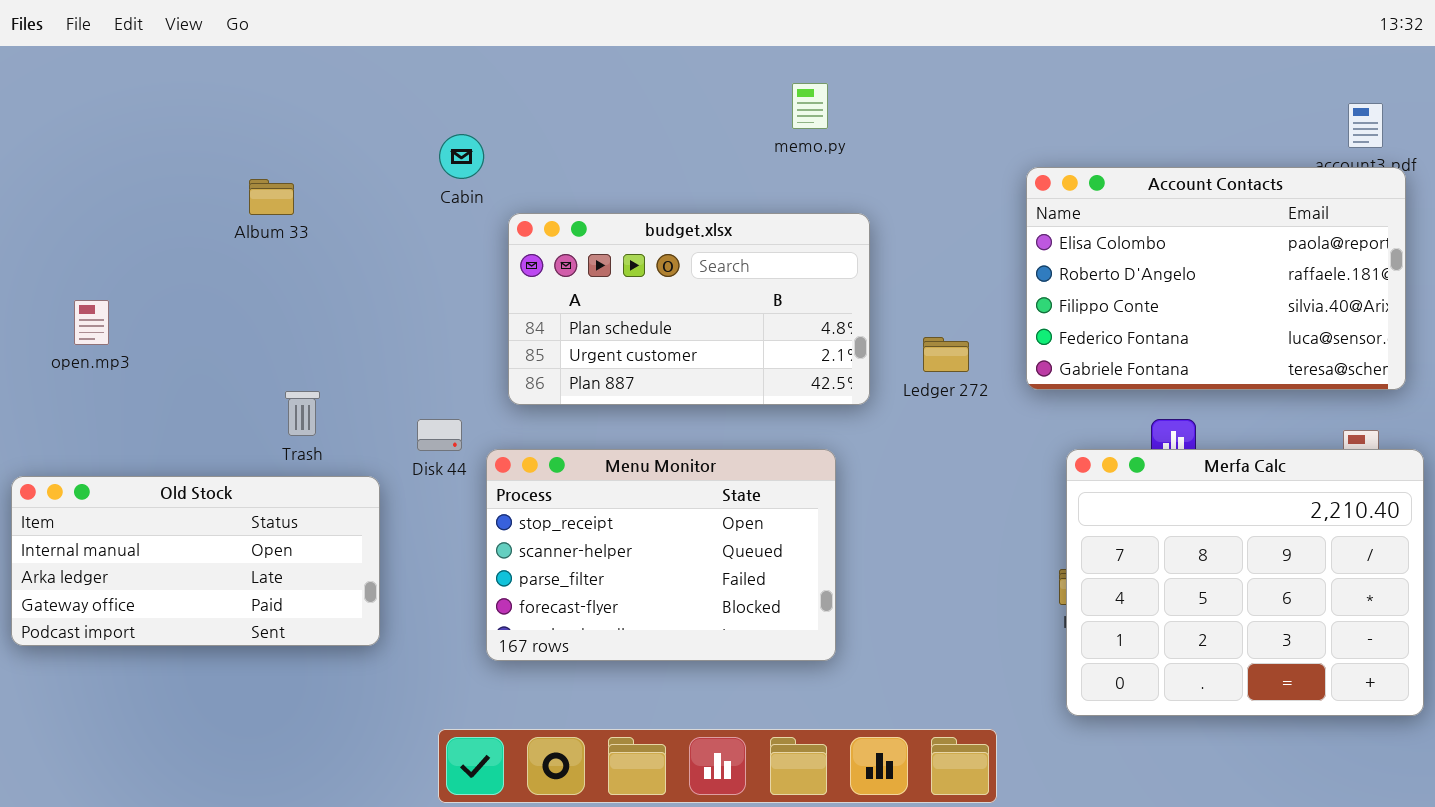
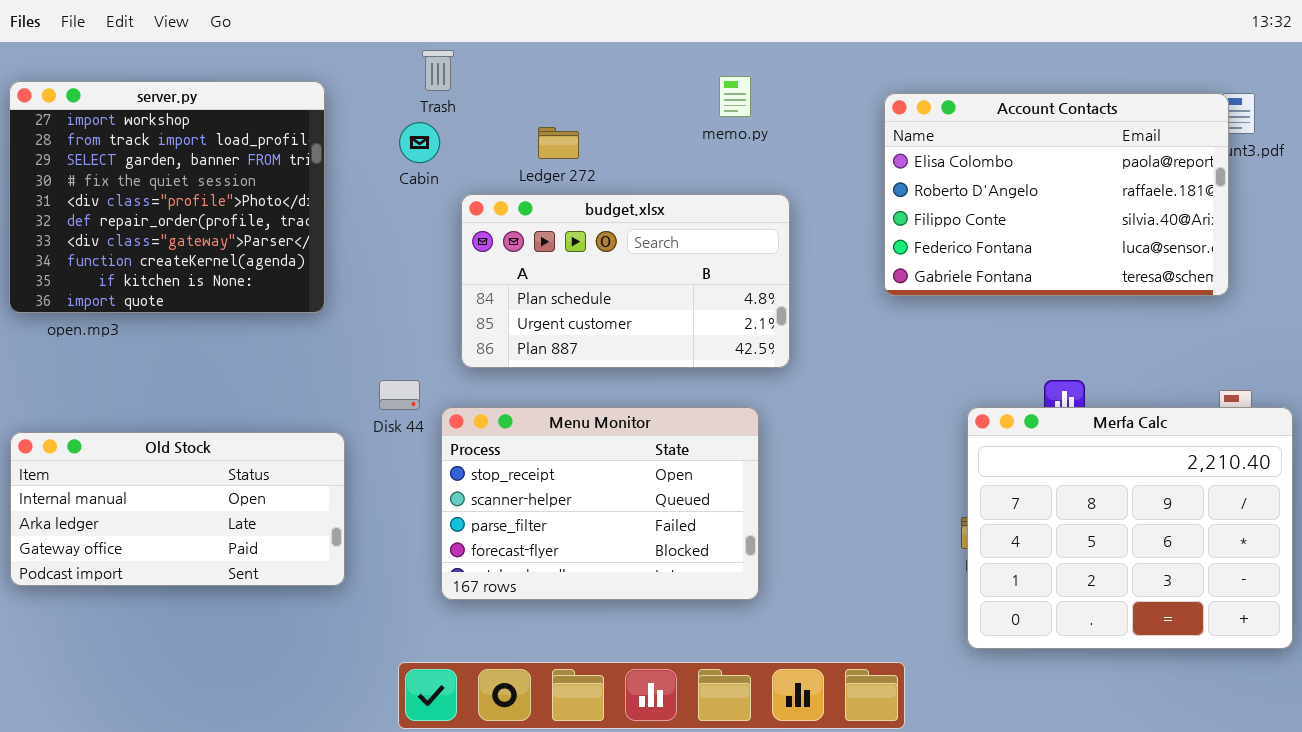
server.py: none -> [9,81,325,313], opened
Account Contacts: [1026,167,1406,390] -> [884,93,1229,296], moved
Ledger 272: [923,337,969,372] -> [538,127,579,159], moved
Trash: [285,391,320,436] -> [422,50,454,91], moved

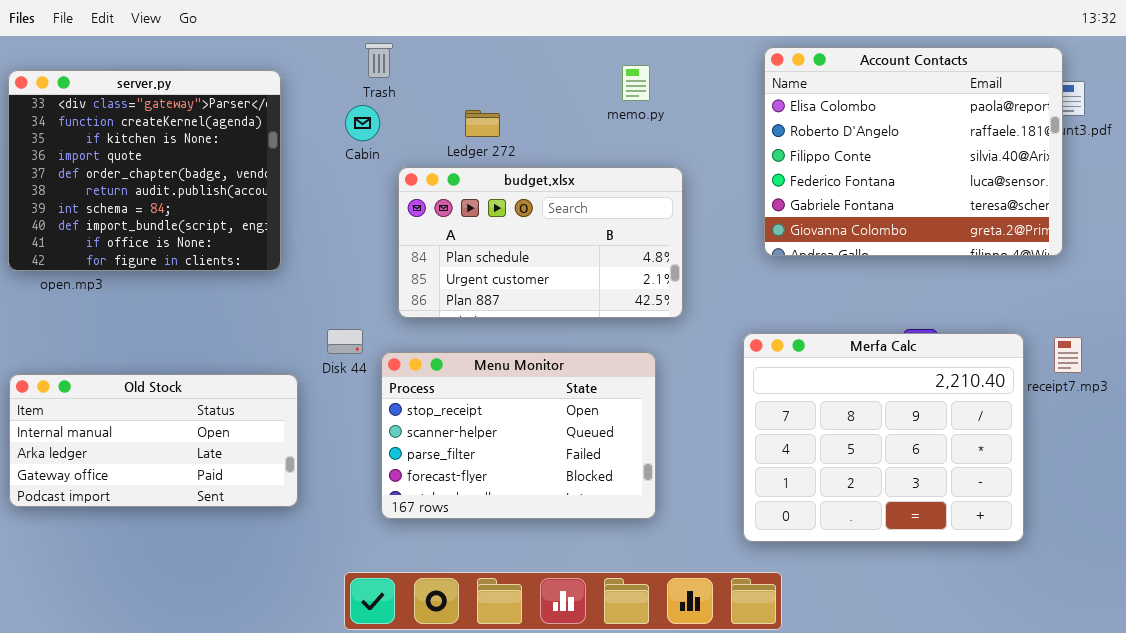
server.py: [9,81,325,313] -> [8,70,281,271], scrolled down 6 rows
Account Contacts: [884,93,1229,296] -> [764,47,1063,256], resized
Merfa Calc: [967,407,1293,649] -> [743,333,1024,542], moved

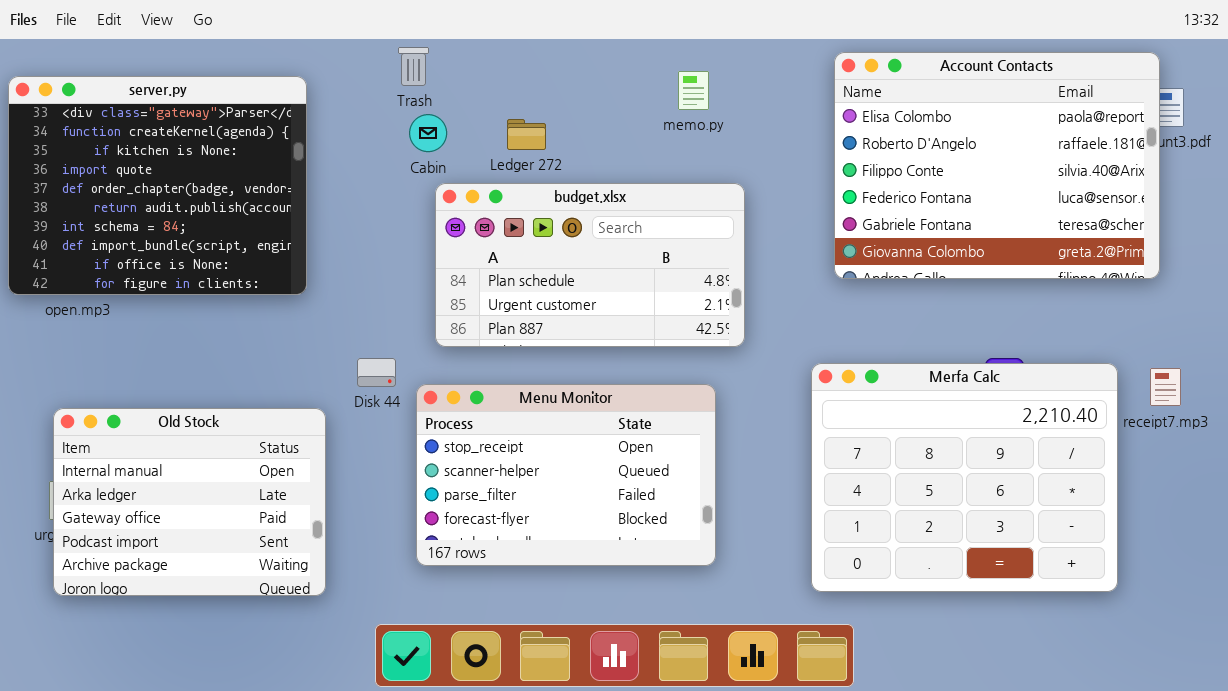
Cabin: [345,105,380,141] -> [409,114,447,152], moved
Old Stock: [9,374,298,507] -> [53,408,326,596], resized

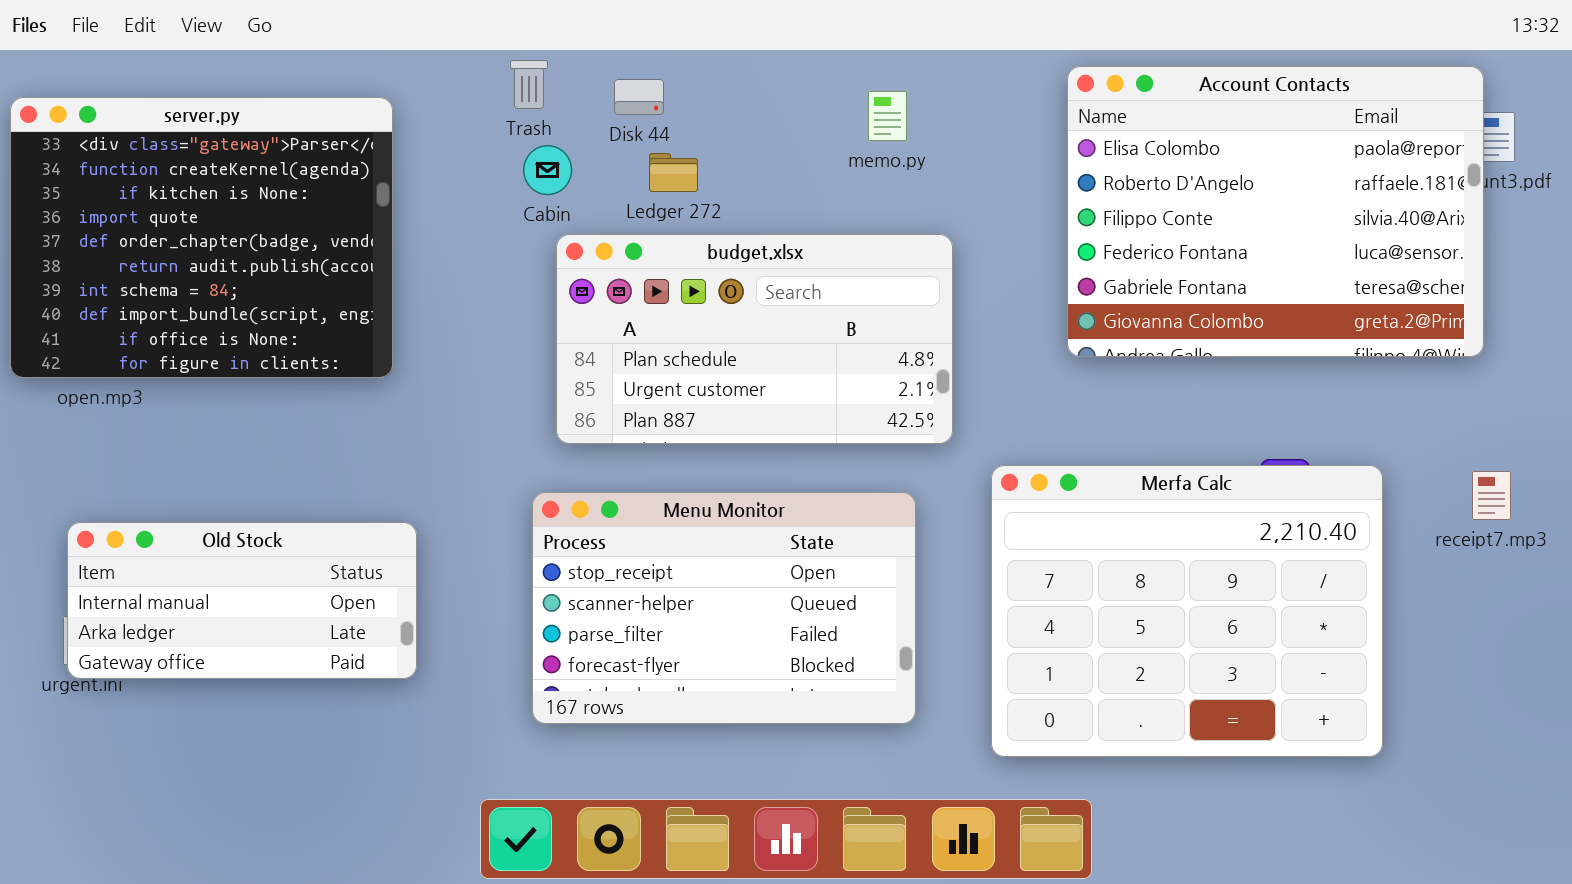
Disk 44: [357,358,396,387] -> [614,79,664,115], moved
Merfa Calc: [811,363,1118,592] -> [991,465,1383,757], moved
Old Stock: [53,408,326,596] -> [67,522,417,679], resized

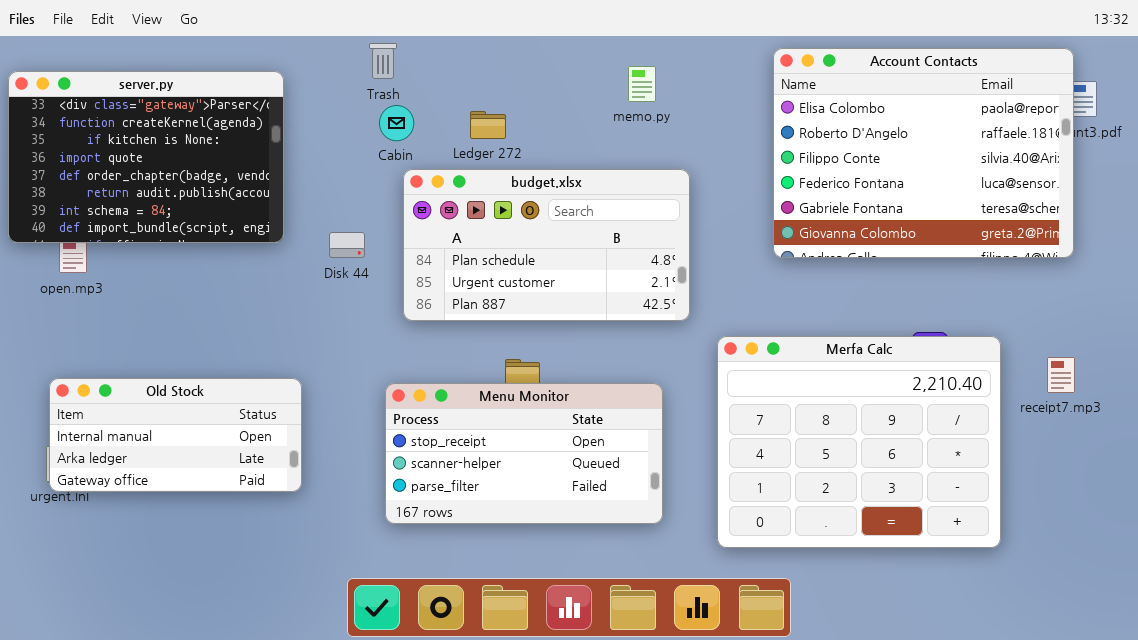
Disk 44: [614,79,664,115] -> [329,232,365,258], moved
server.py: [10,97,393,378] -> [8,71,284,243], resized
receipt7.mp3: [1472,471,1511,520] -> [1047,357,1075,393], moved
Menu Monitor: [532,492,916,724] -> [385,383,663,524], resized

